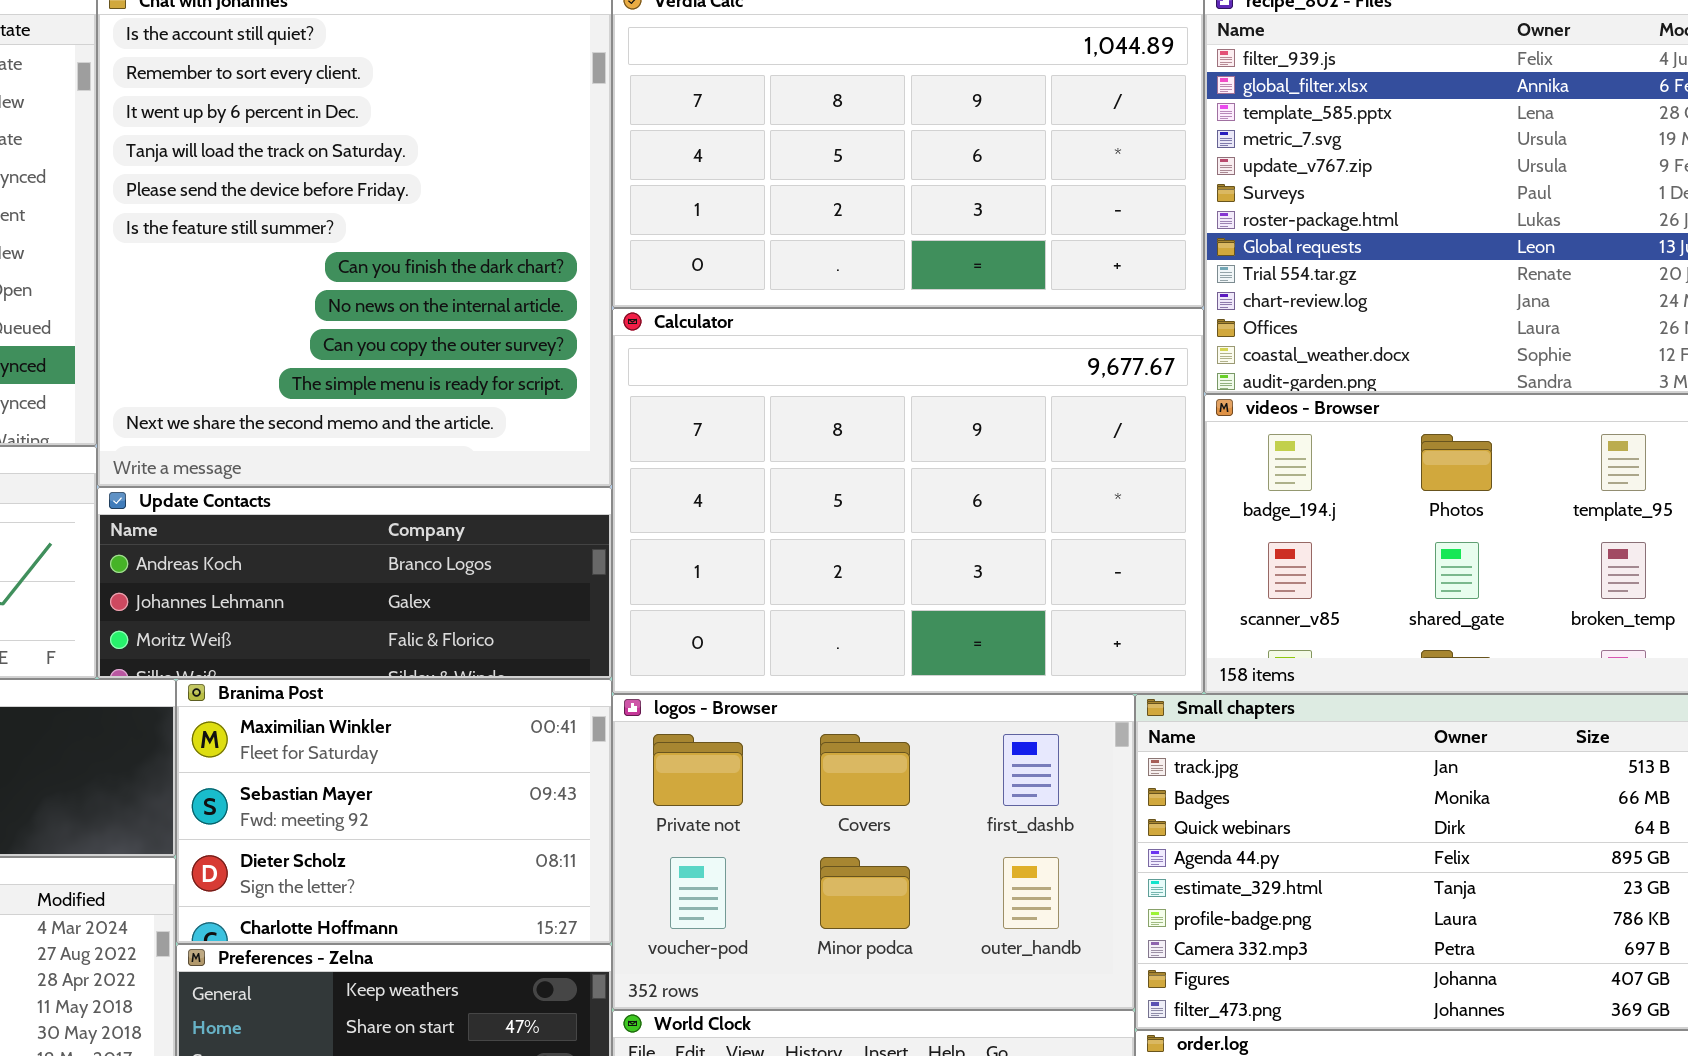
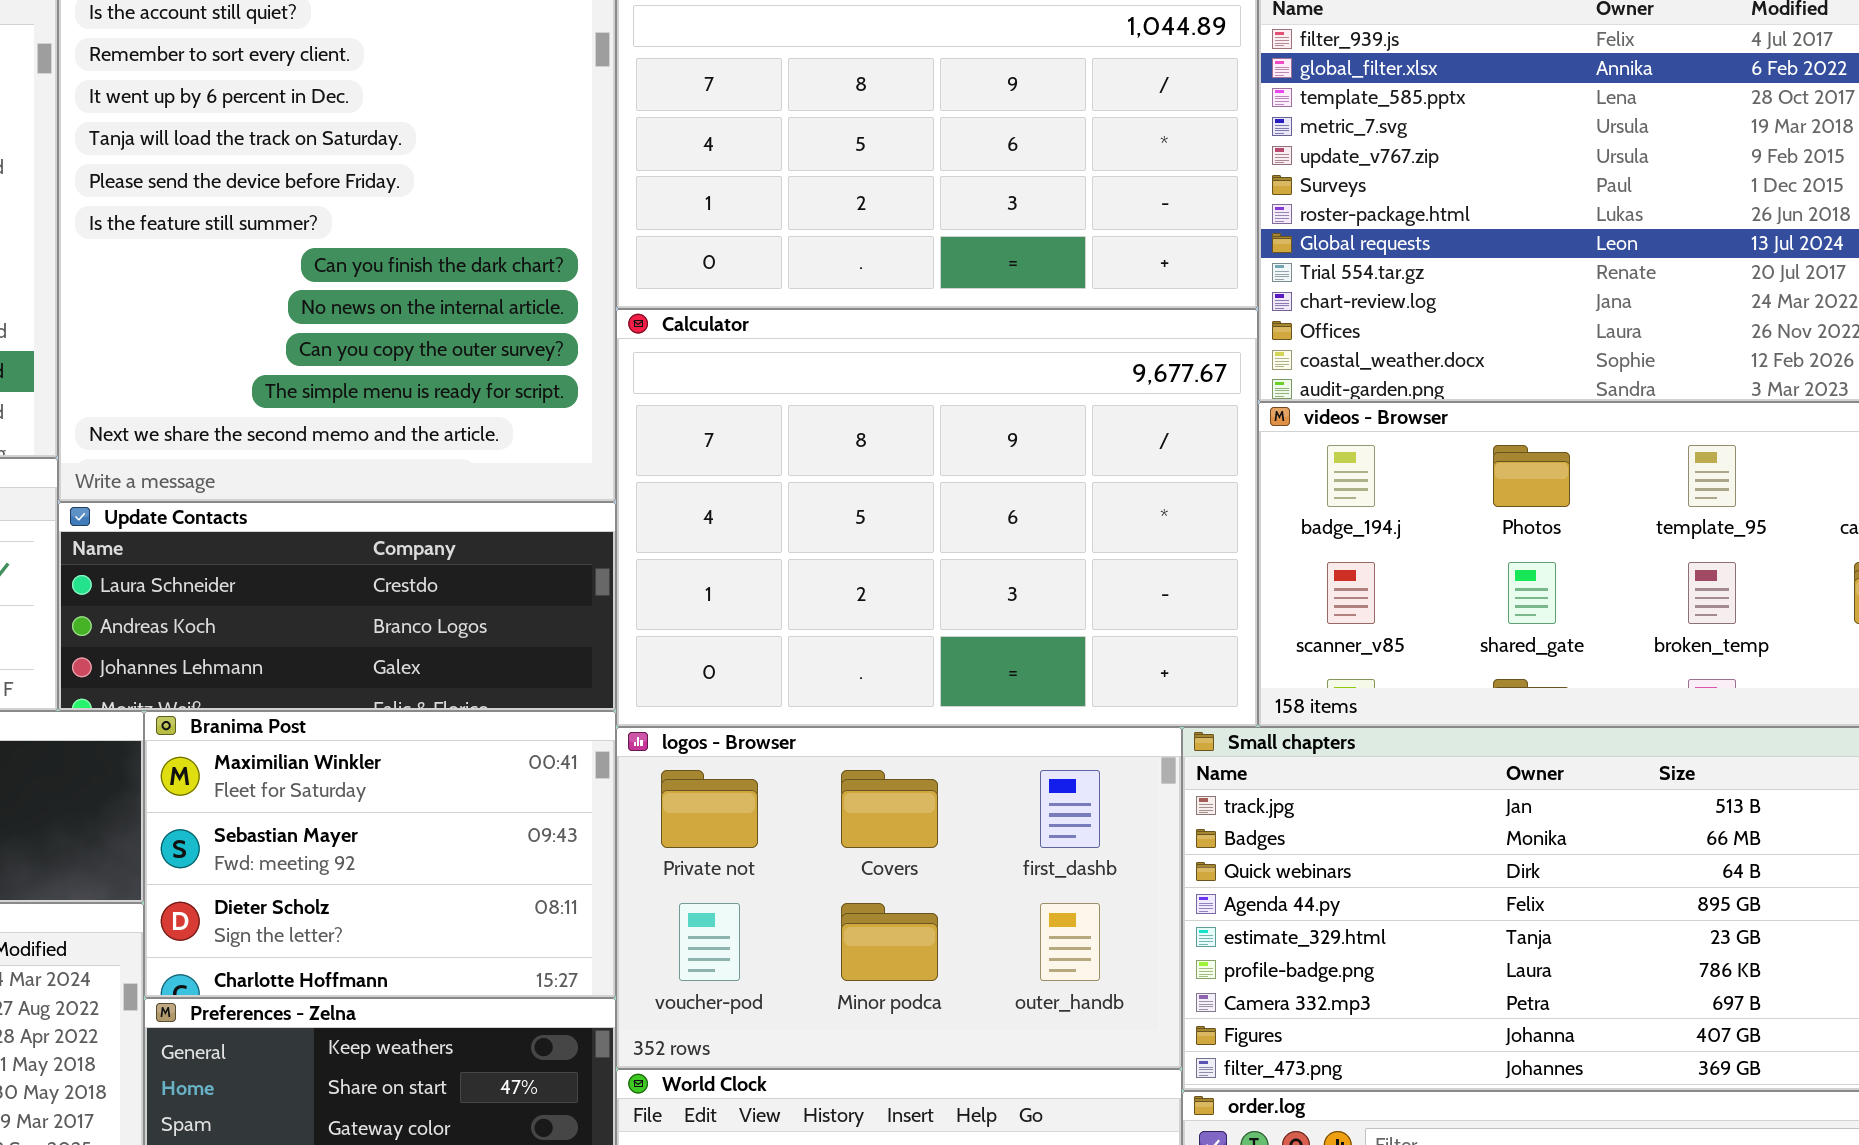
Update Contacts: [97,487,612,679] -> [58,502,616,711], scrolled up 1 row

